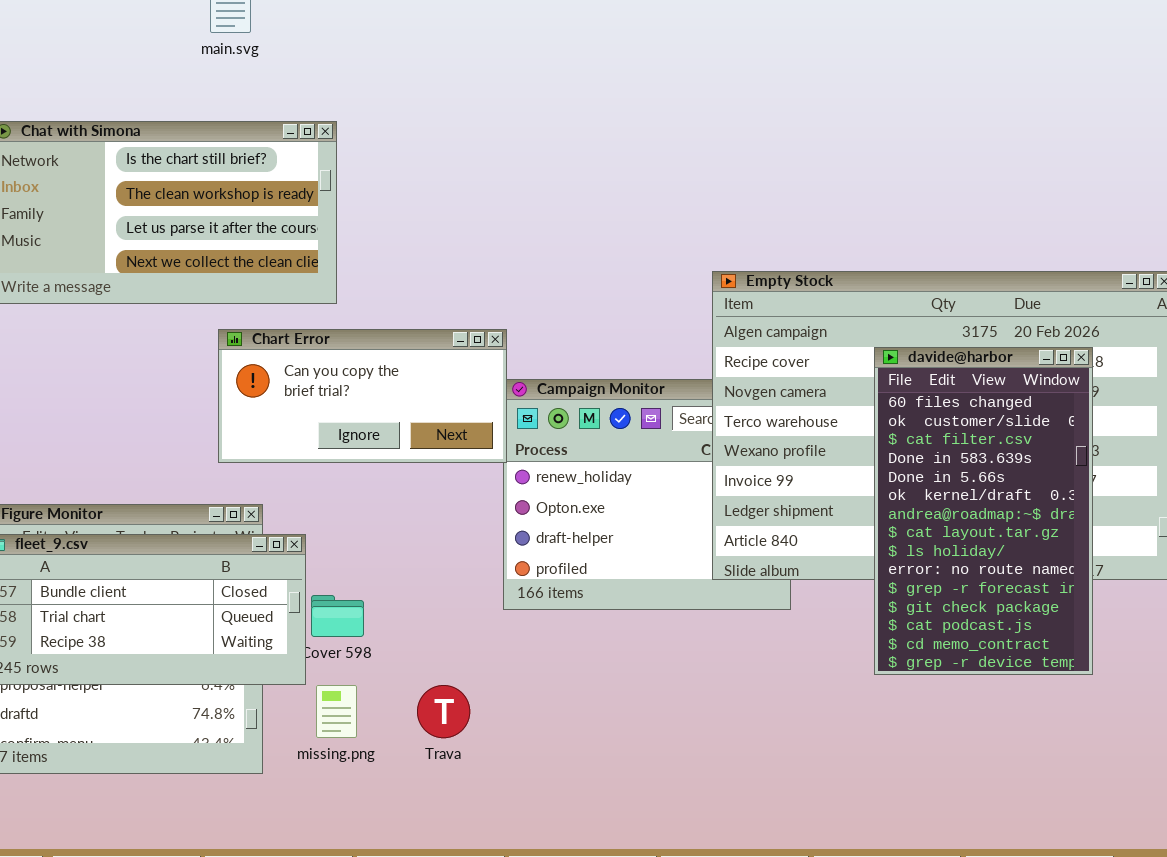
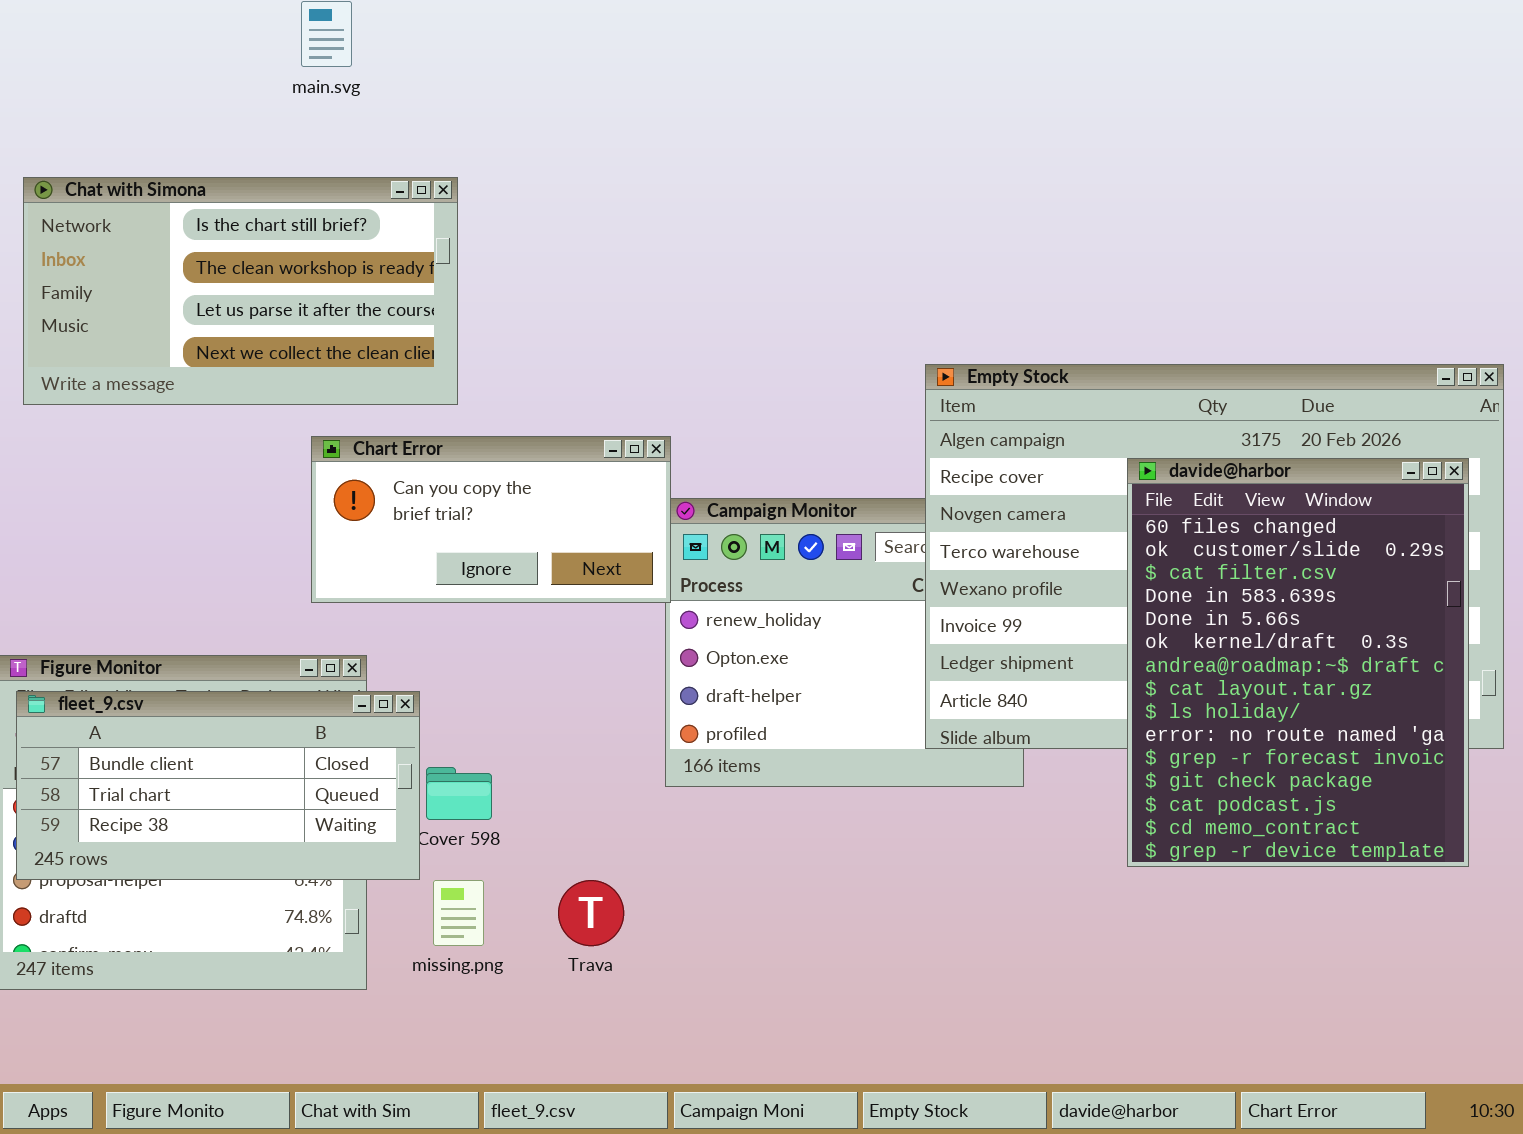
davide@harbor: [874,347,1093,675] -> [1127,458,1469,867], resized

